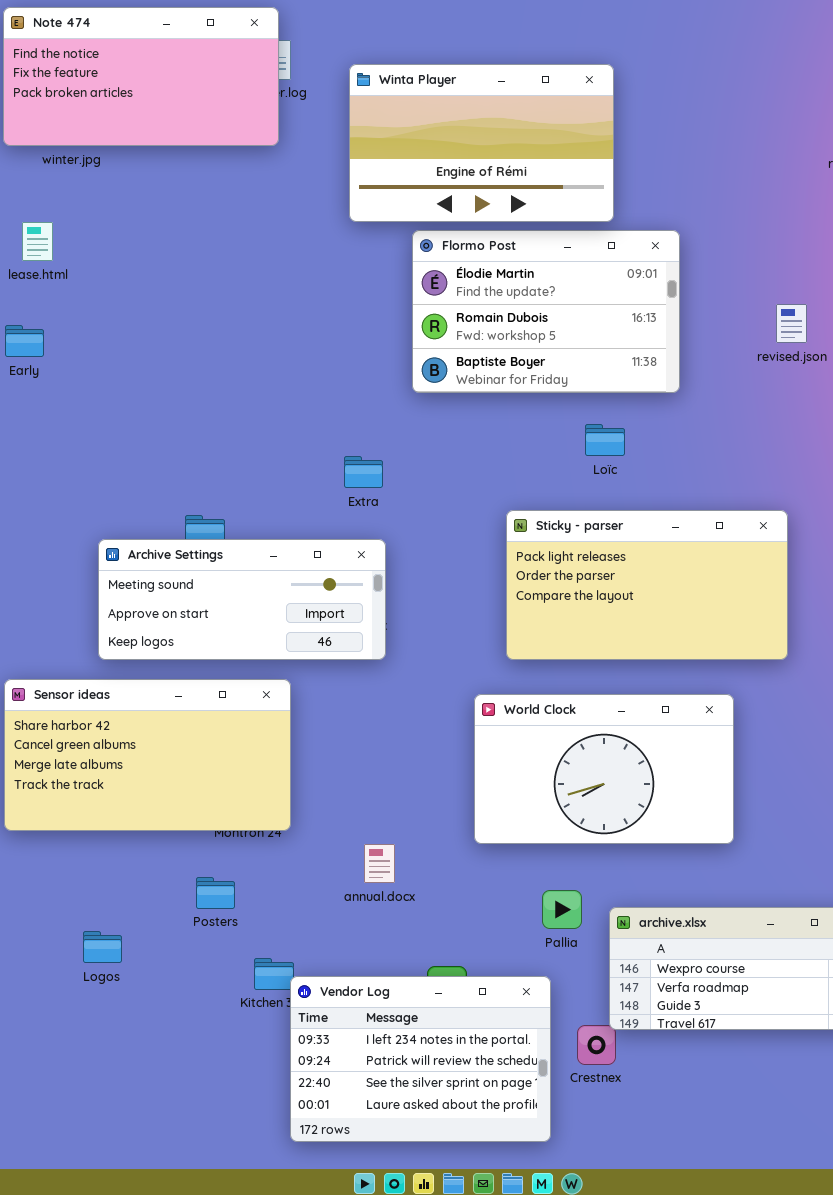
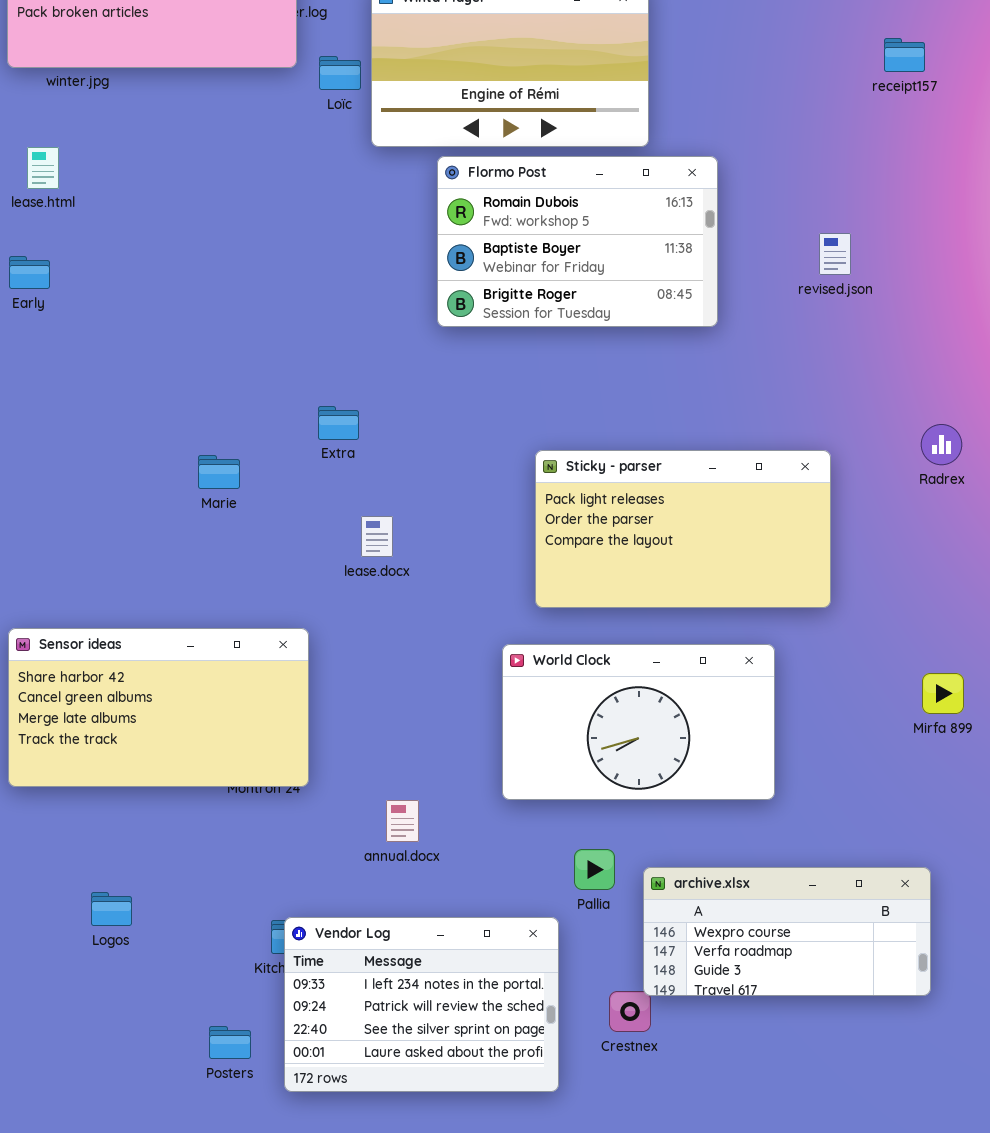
Flormo Post: [412,230,680,393] -> [437,156,718,327], scrolled down 1 row
Loïc: [585,424,625,456] -> [319,56,361,90], moved
Extra: [344,456,383,488] -> [318,406,359,440], moved
Archive Settings: [98,539,386,660] -> none, closed
Posters: [196,877,235,909] -> [209,1026,251,1059], moved
Vendor Log: [290,976,551,1142] -> [284,917,559,1092], moved

